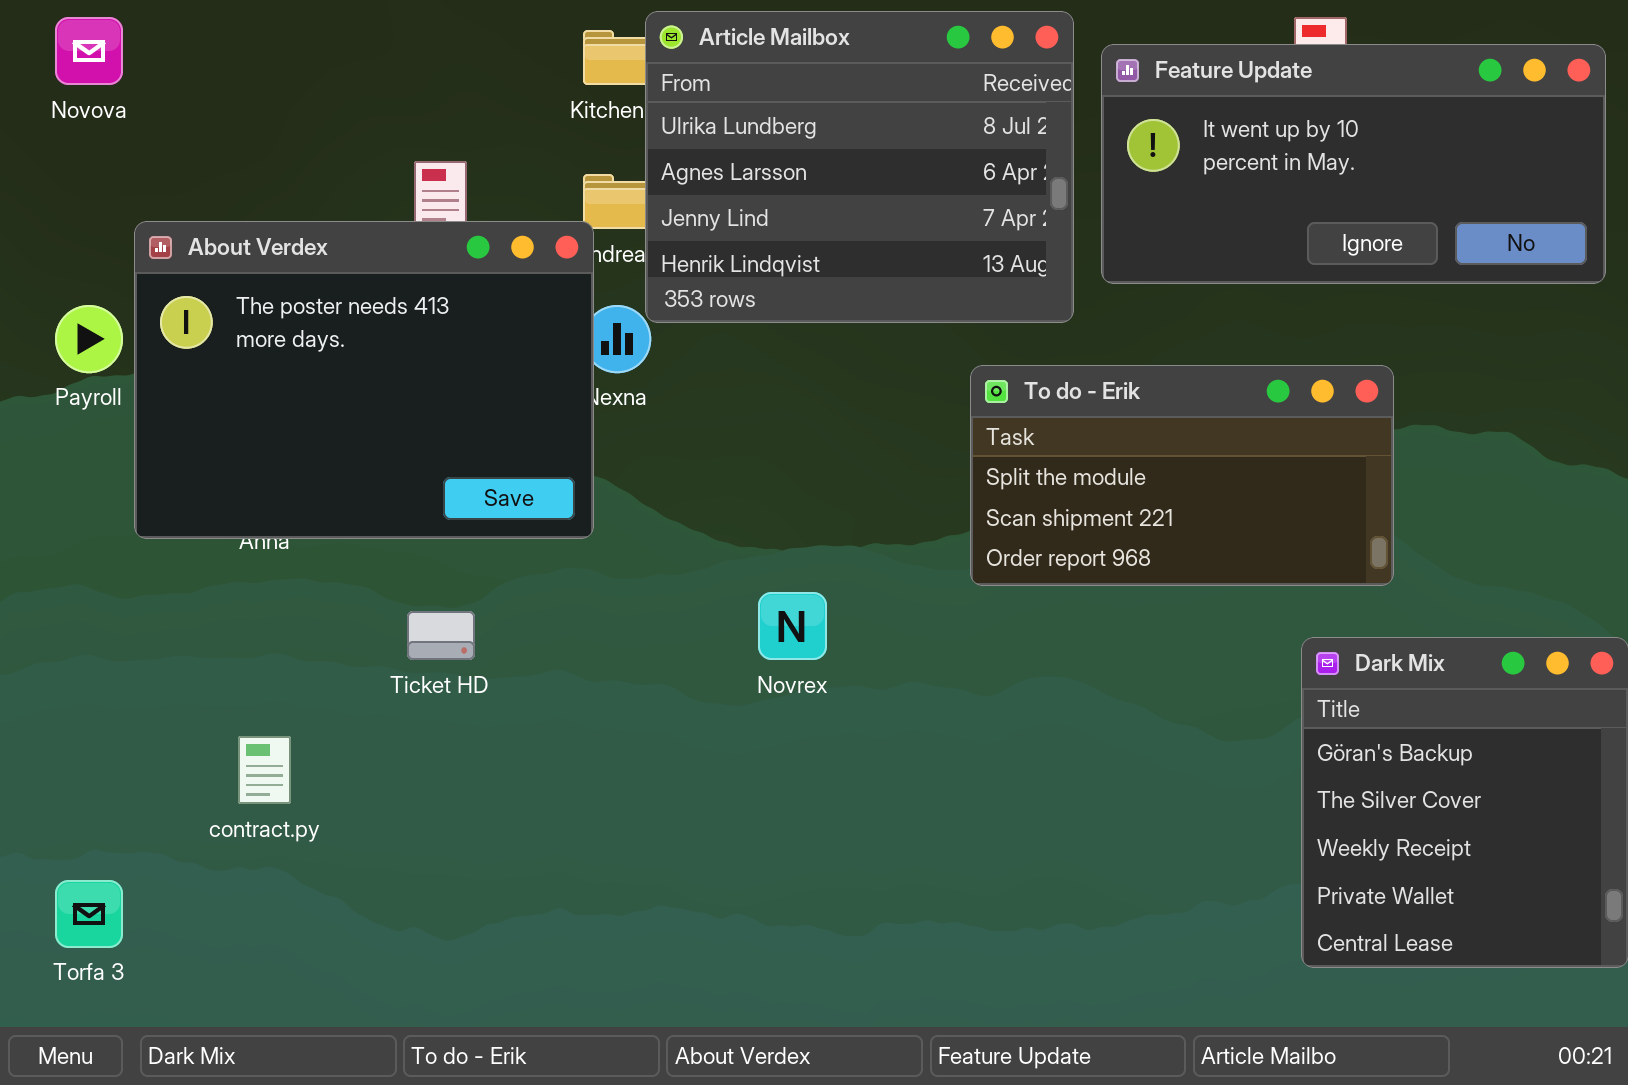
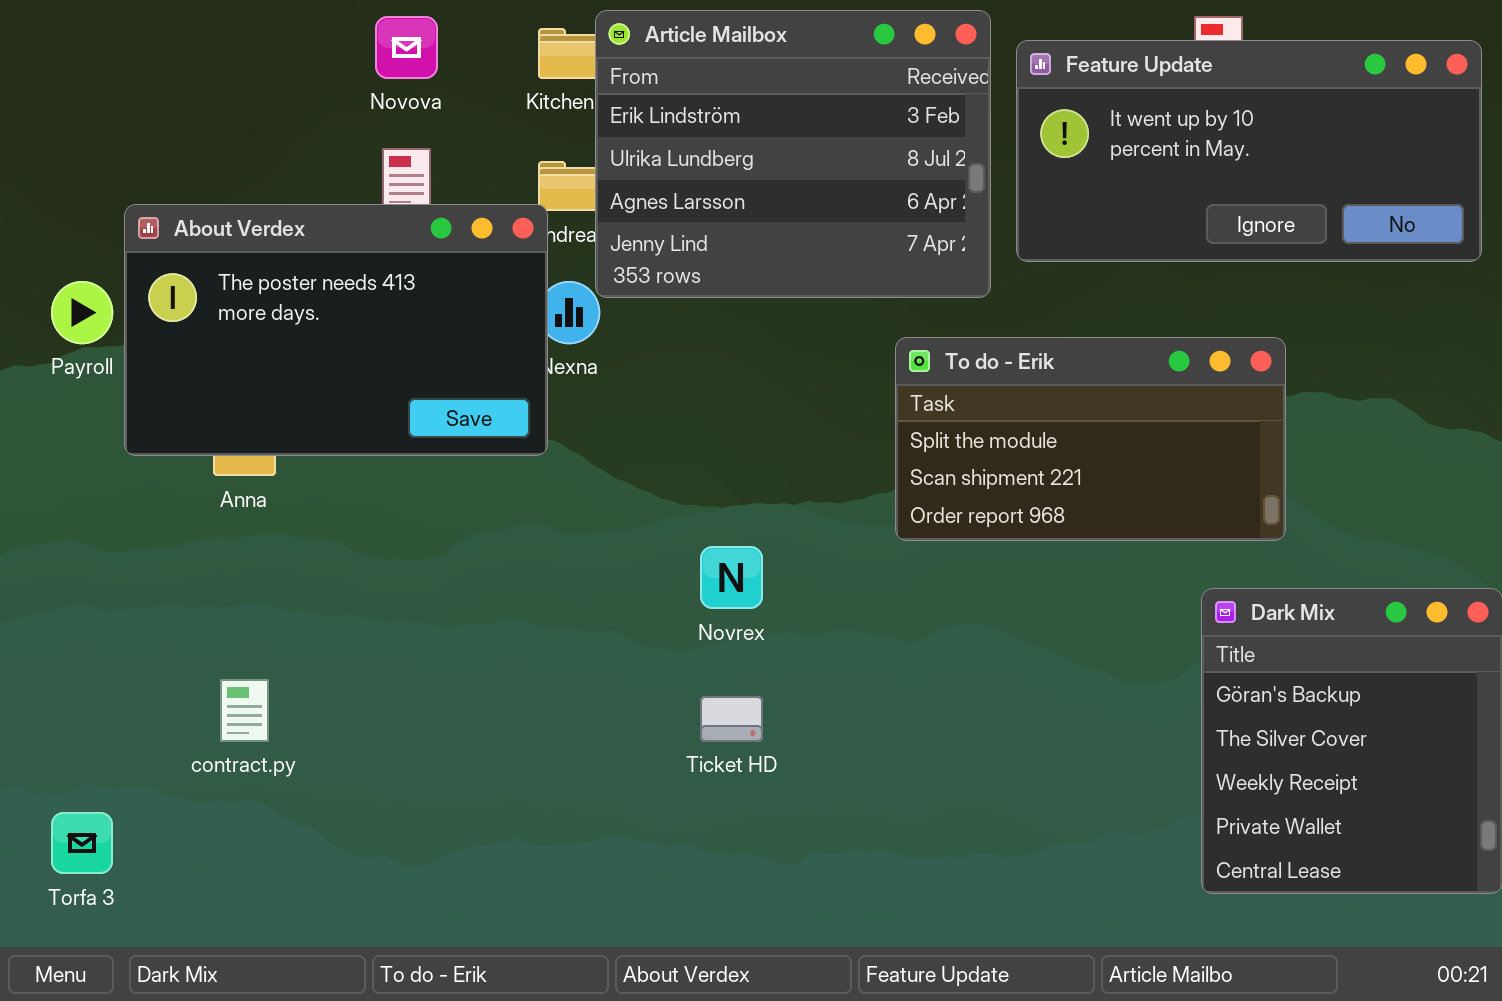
Article Mailbox: [645,11,1074,323] -> [595,10,991,298], scrolled up 1 row
Novova: [55,17,123,85] -> [375,16,438,79], moved
About Verdex: [134,221,594,539] -> [124,204,548,456], resized
Ticket HD: [407,611,475,660] -> [700,696,763,742], moved

